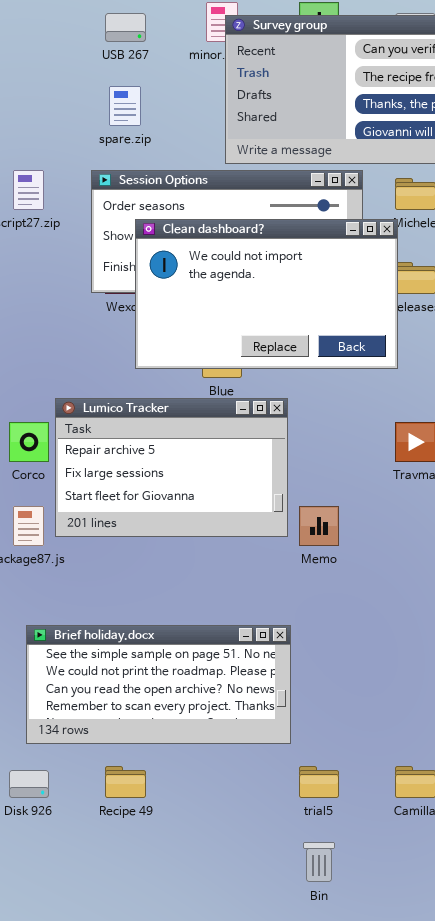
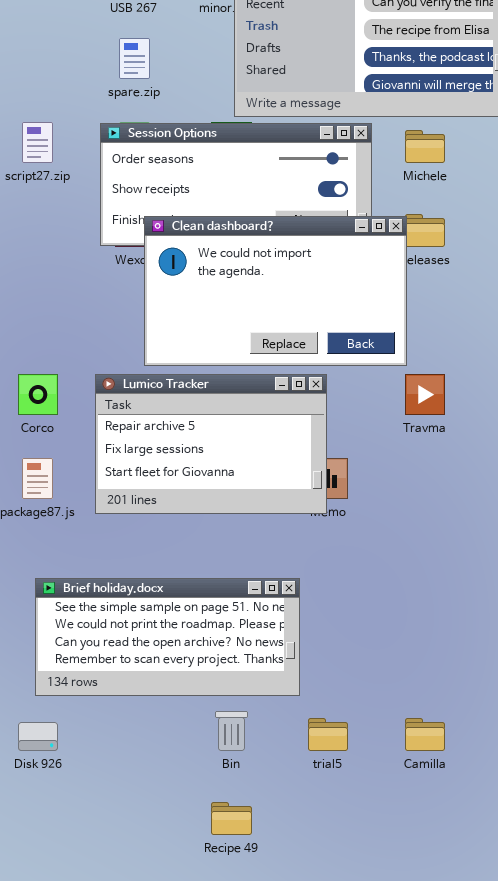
Clean dashboard?: [135,219,398,369] -> [144,216,407,366], moved
Lumico Tracker: [55,398,288,537] -> [95,374,327,514], moved
Recipe 49: [105,766,146,798] -> [211,802,252,835], moved
Bin: [303,842,335,882] -> [215,711,248,751], moved

